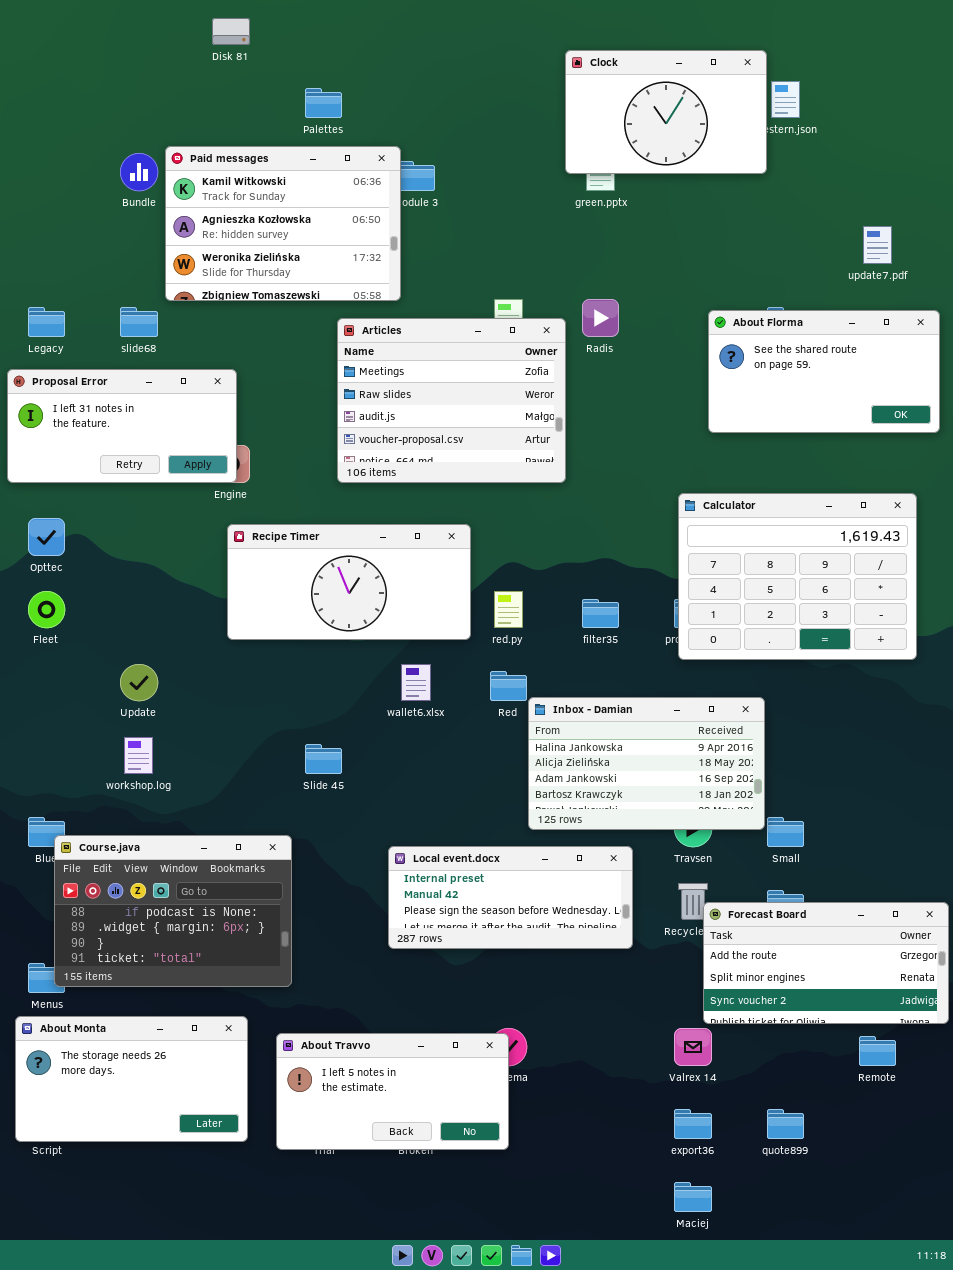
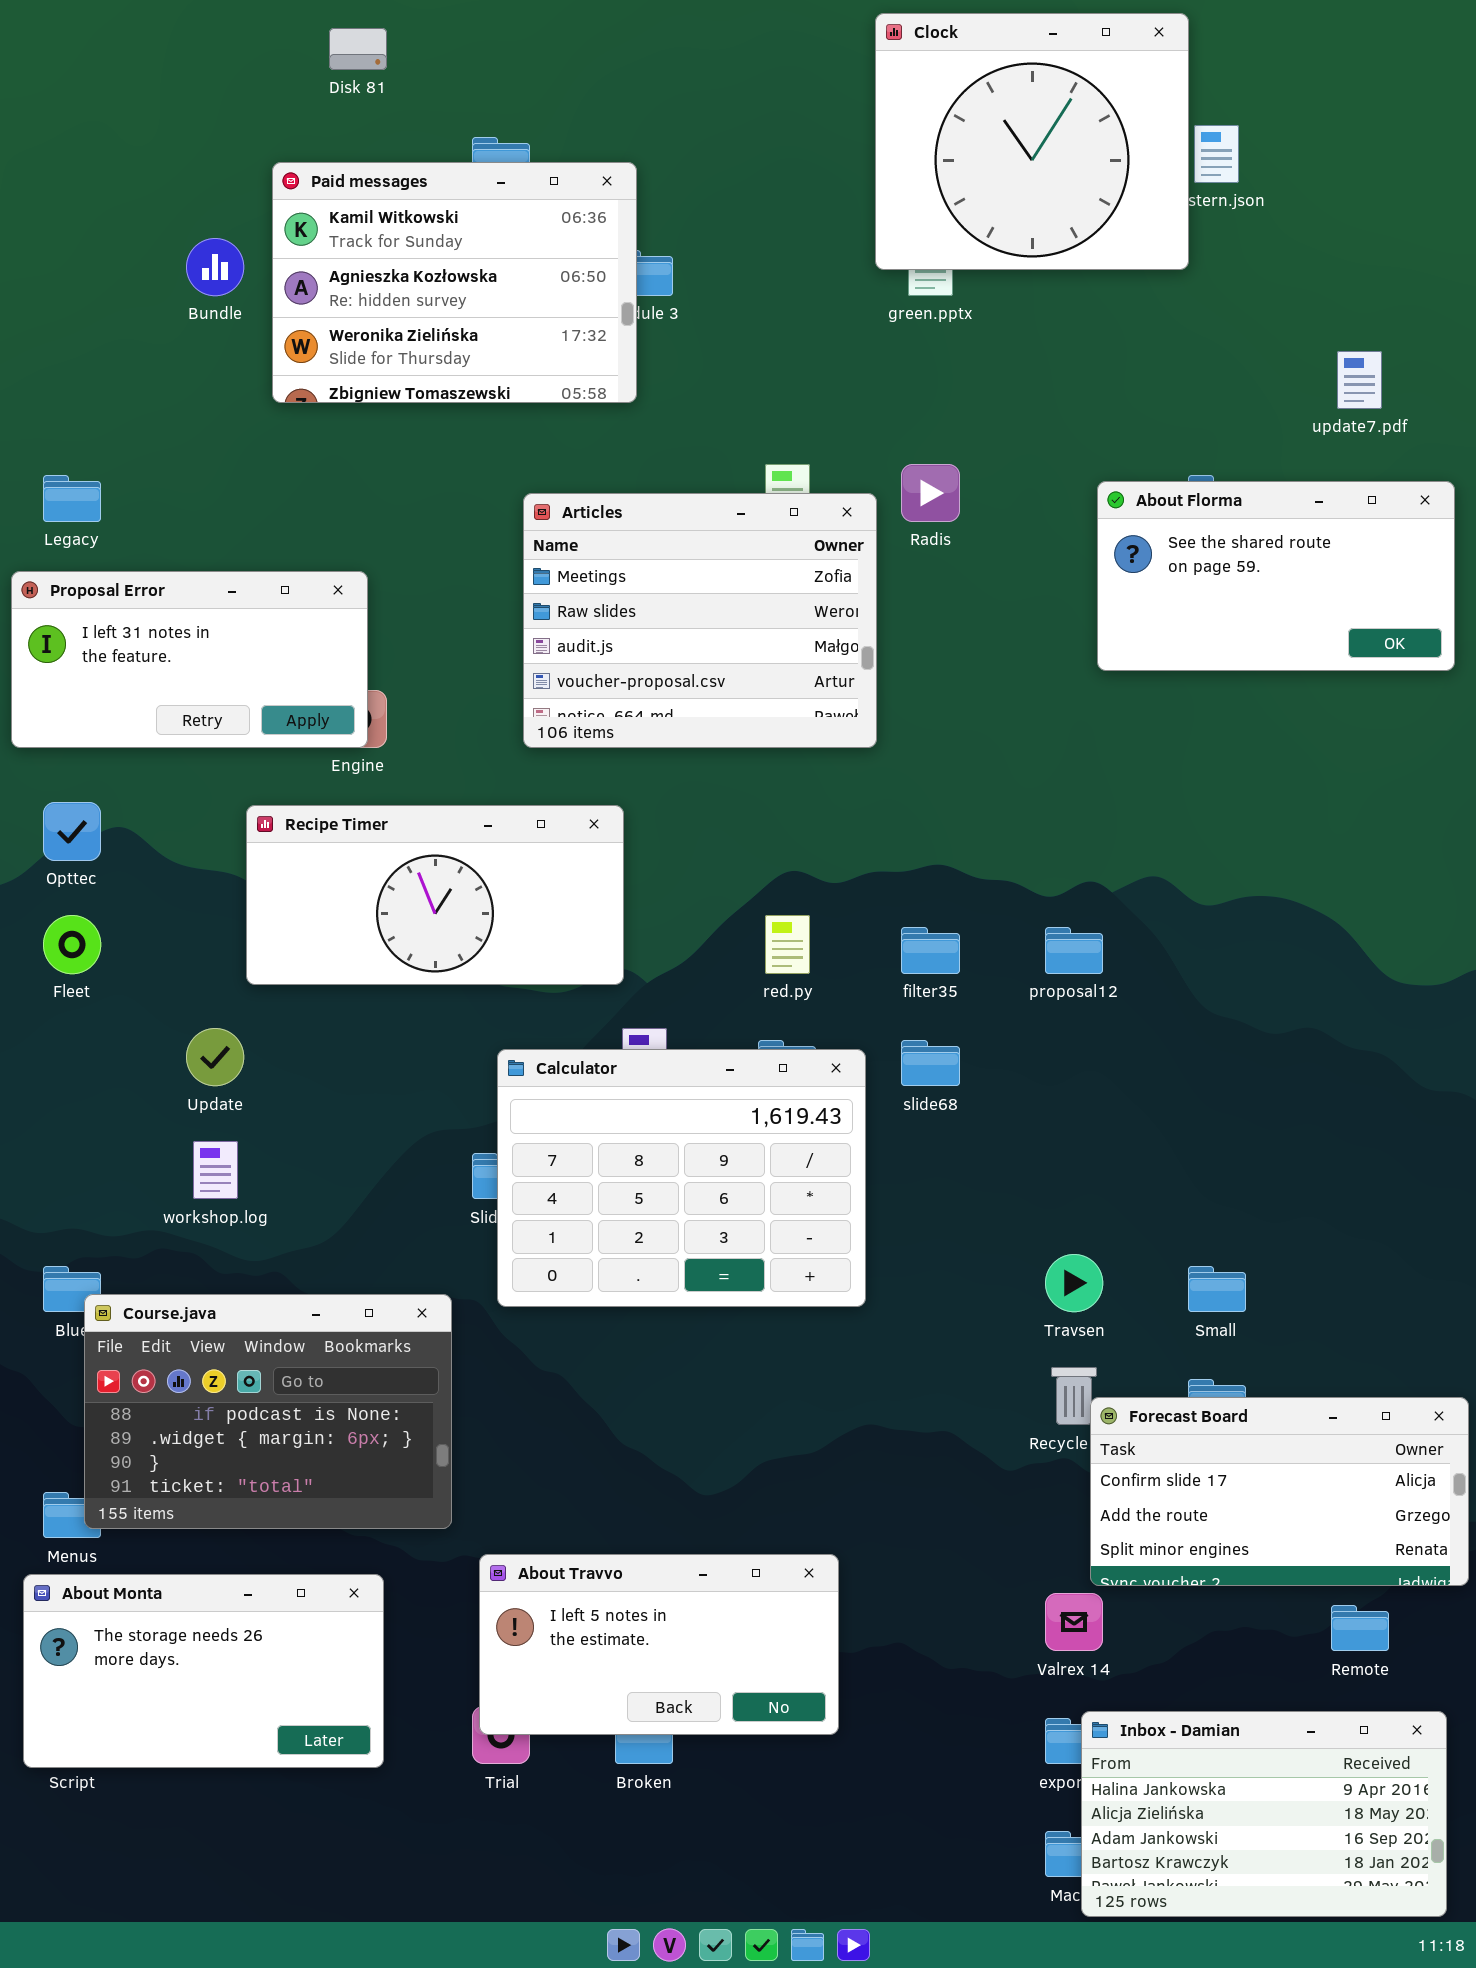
Clock: [565,50,767,174] -> [875,13,1189,270], resized
Paid messages: [165,146,401,301] -> [272,162,637,403], moved
slide68: [120,307,158,337] -> [901,1040,960,1086], moved
Calculator: [678,493,917,660] -> [497,1049,866,1307], moved
Recipe Timer: [227,524,471,640] -> [246,805,624,985], moved
Inbox - Damian: [528,697,765,830] -> [1081,1711,1447,1917], moved
Local event.docx: [388,846,633,949] -> none, closed
Forecast Board: [703,902,949,1024] -> [1090,1397,1469,1586], scrolled up 1 row
About Travvo: [276,1033,509,1150] -> [479,1554,839,1735], moved

